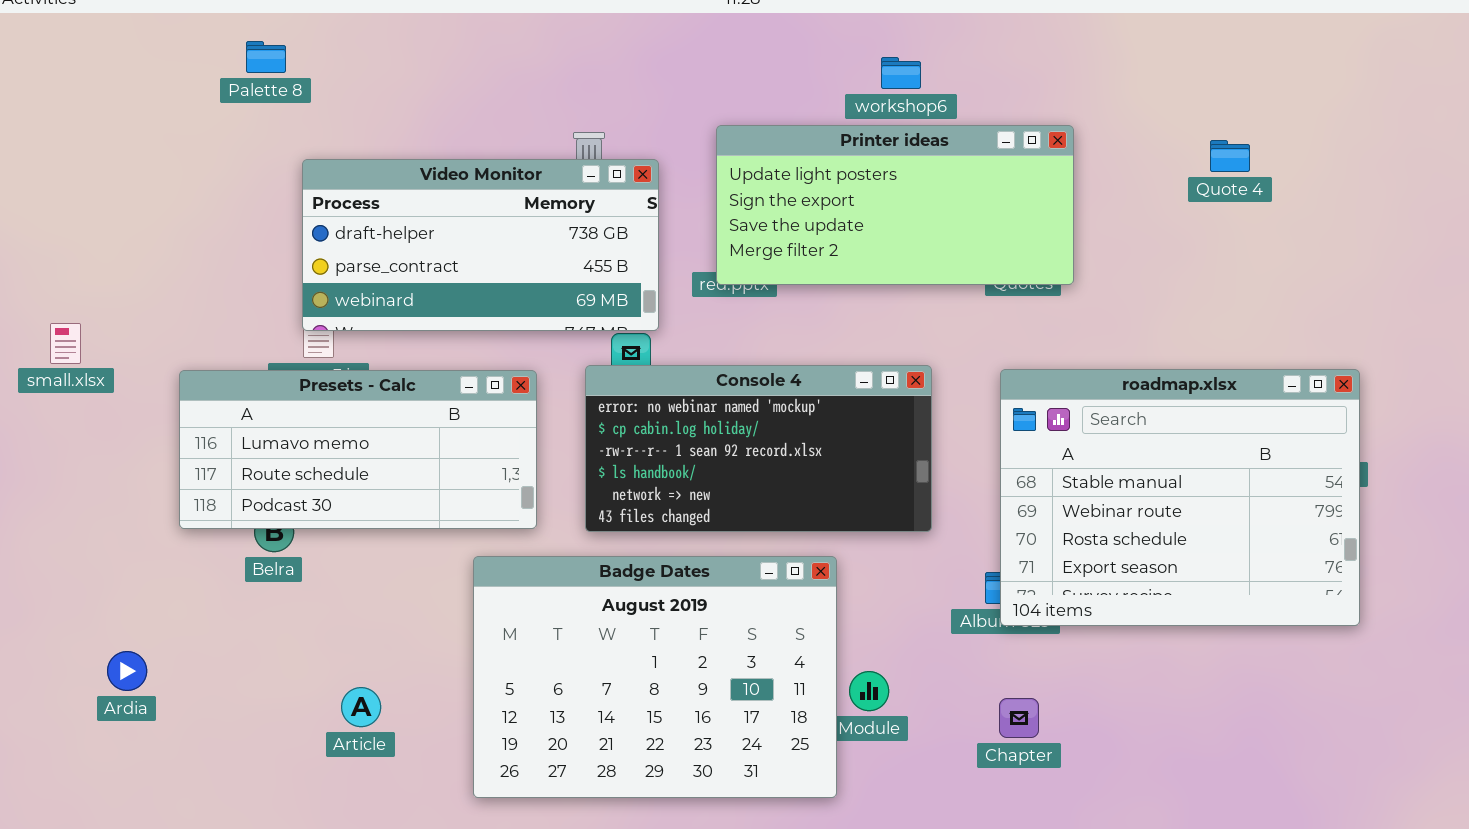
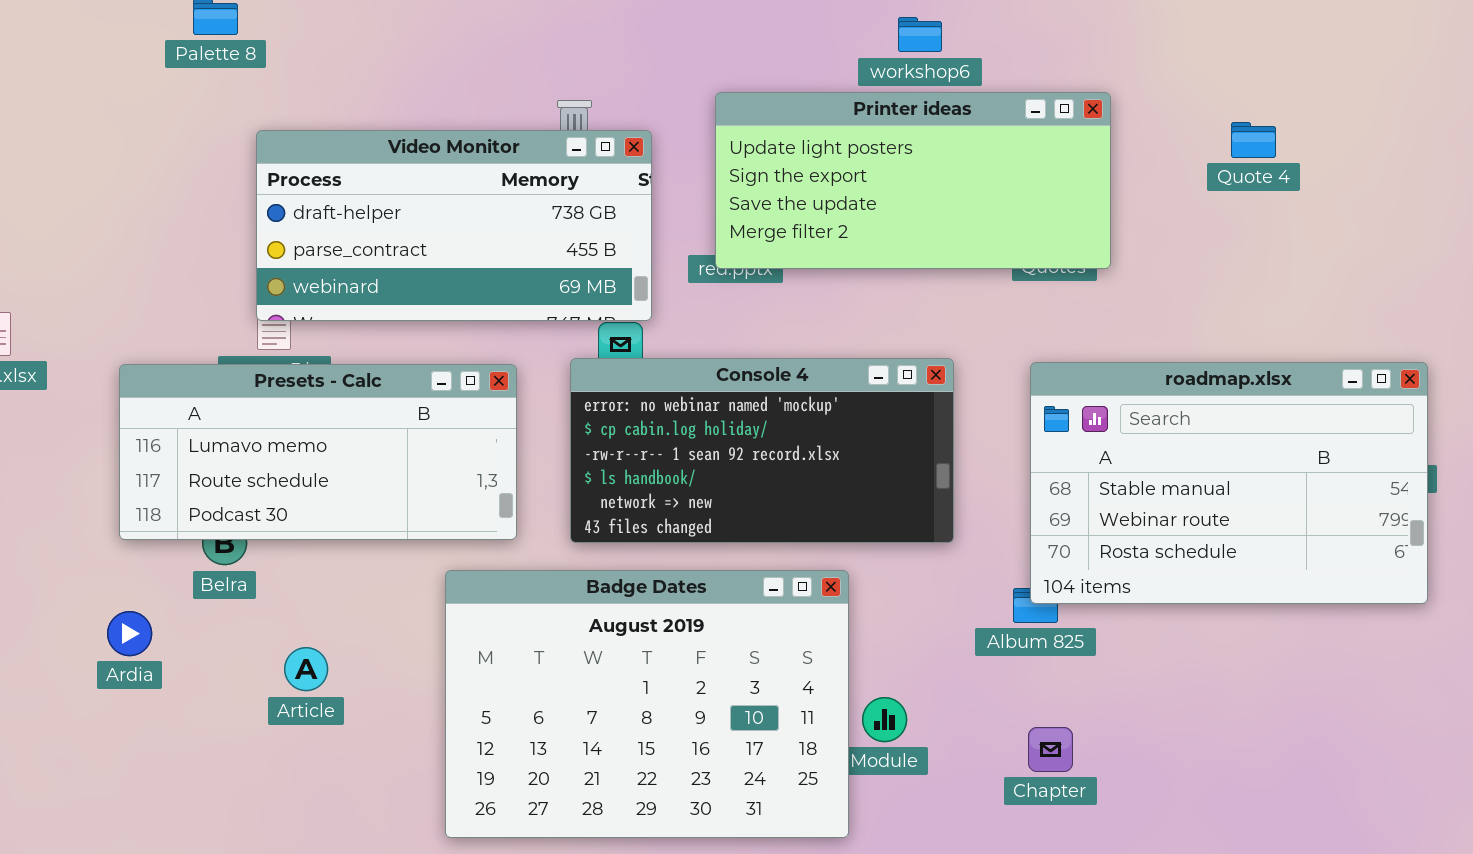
Quote 4: [1210,140,1250,172] -> [1231,122,1276,158], moved
roadmap.xlsx: [1000,369,1360,626] -> [1030,362,1428,604], resized
Ardia: [107,651,147,691] -> [107,611,152,656], moved
Article: [341,687,381,727] -> [284,647,328,691], moved

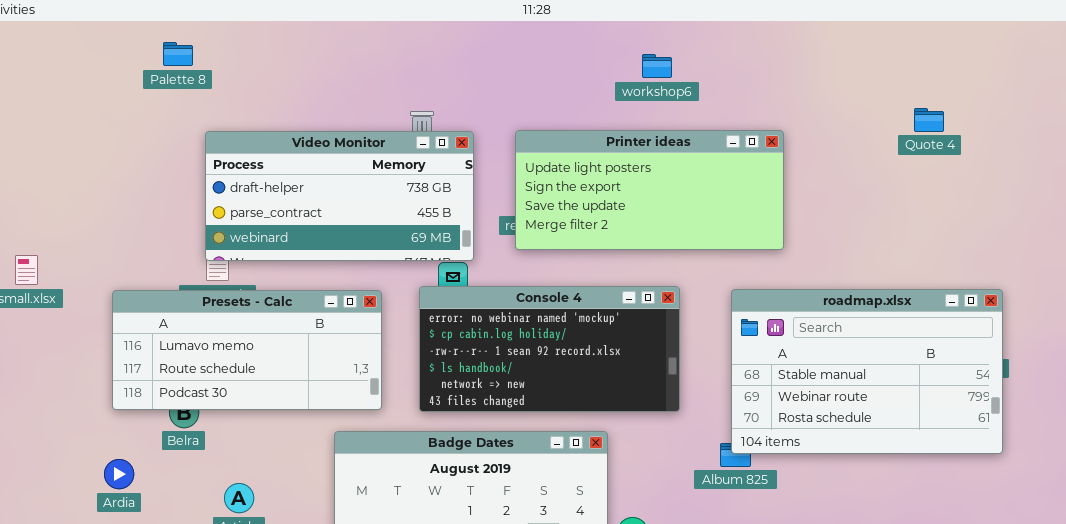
Printer ideas: [715,92,1111,269] -> [515,130,784,250], moved
Quote 4: [1231,122,1276,158] -> [914,108,944,132], moved

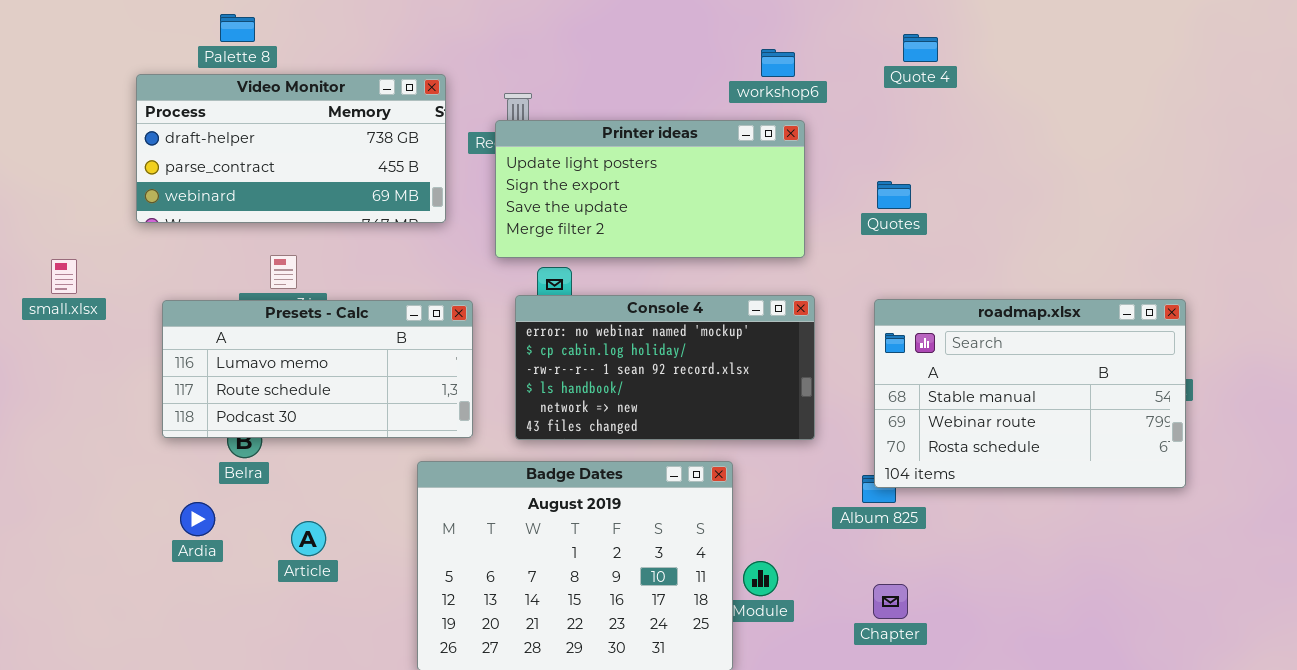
workshop6: [642,54,672,78] -> [761,49,795,77], moved
Quote 4: [914,108,944,132] -> [903,34,938,62], moved
Printer ideas: [515,130,784,250] -> [495,120,805,258], moved
Video Monitor: [205,131,474,261] -> [136,74,446,223], moved
Ardia: [104,459,134,489] -> [180,502,215,536], moved

